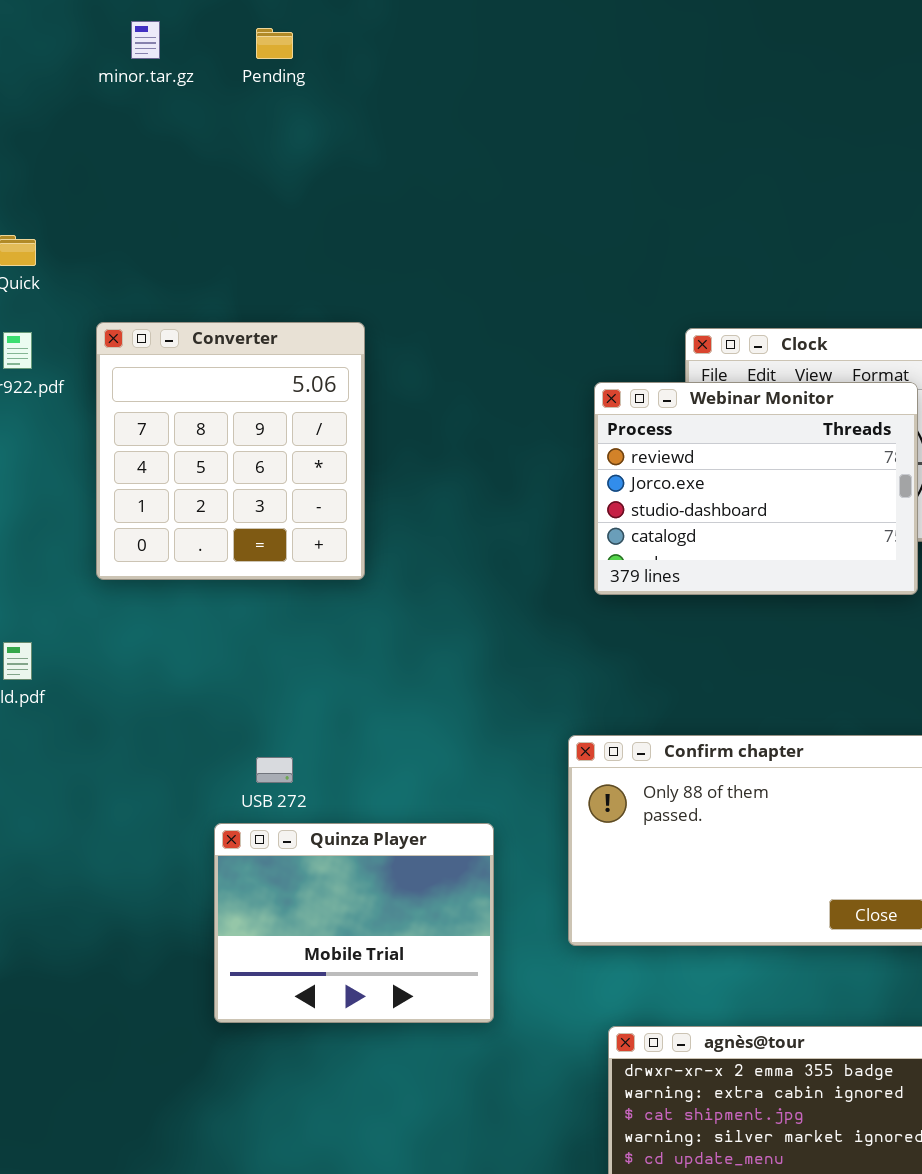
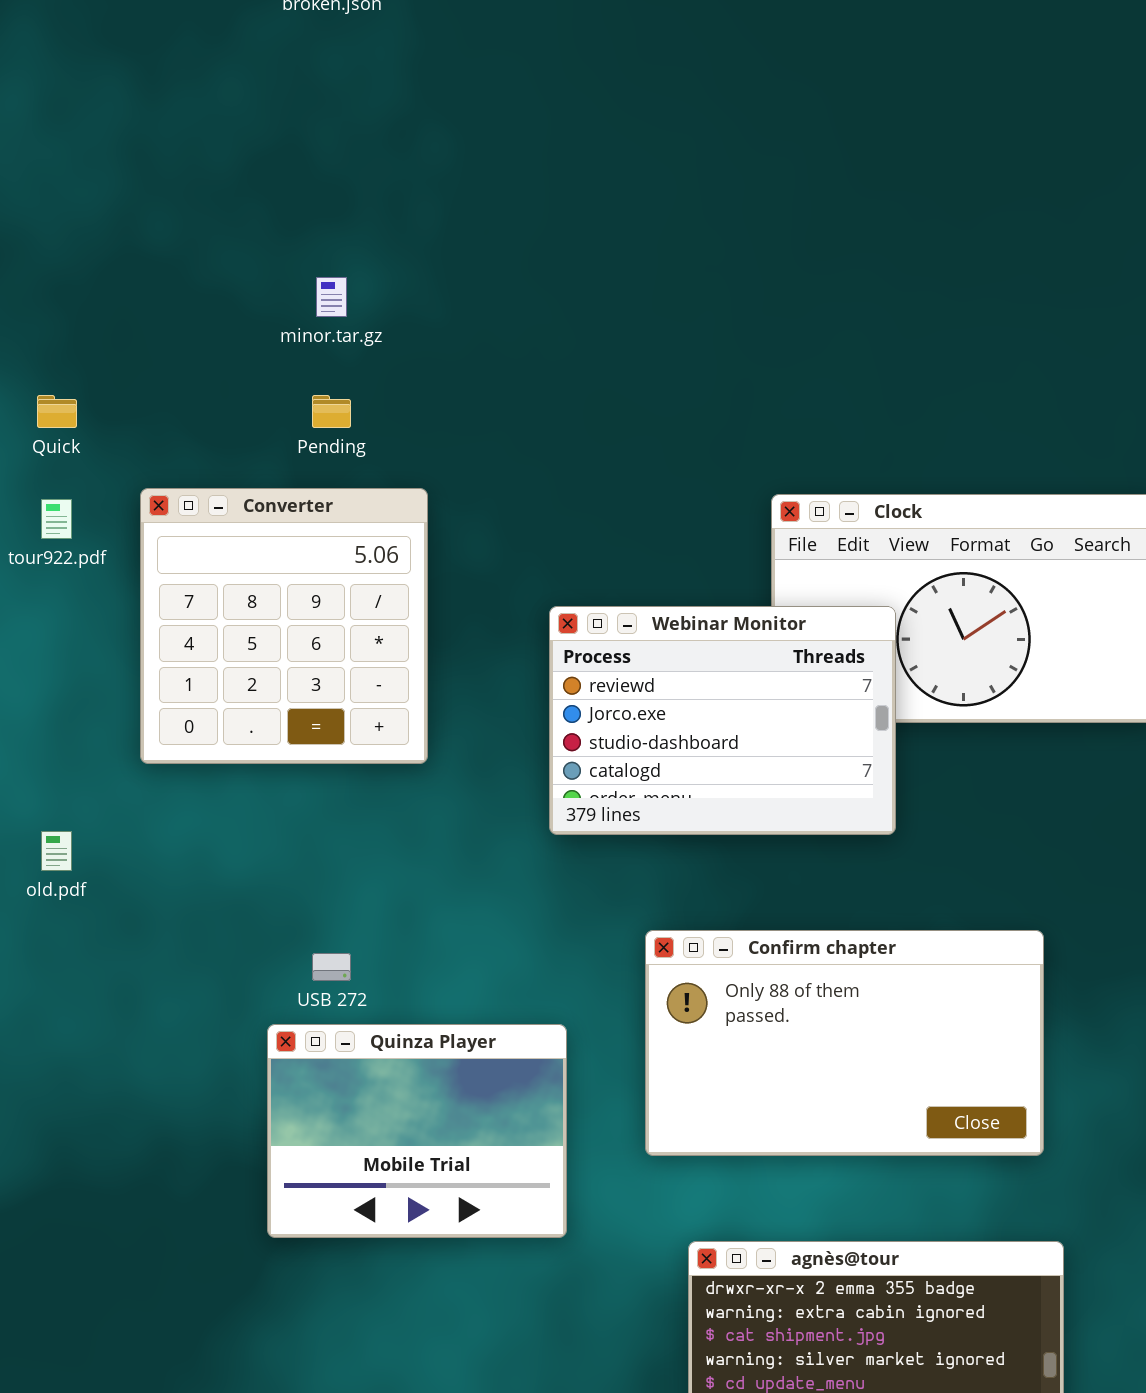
minor.tar.gz: [131,21,160,59] -> [316,277,347,317], moved
Pending: [256,28,293,59] -> [312,395,351,428], moved
Webinar Monitor: [594,382,918,595] -> [549,606,896,835], moved

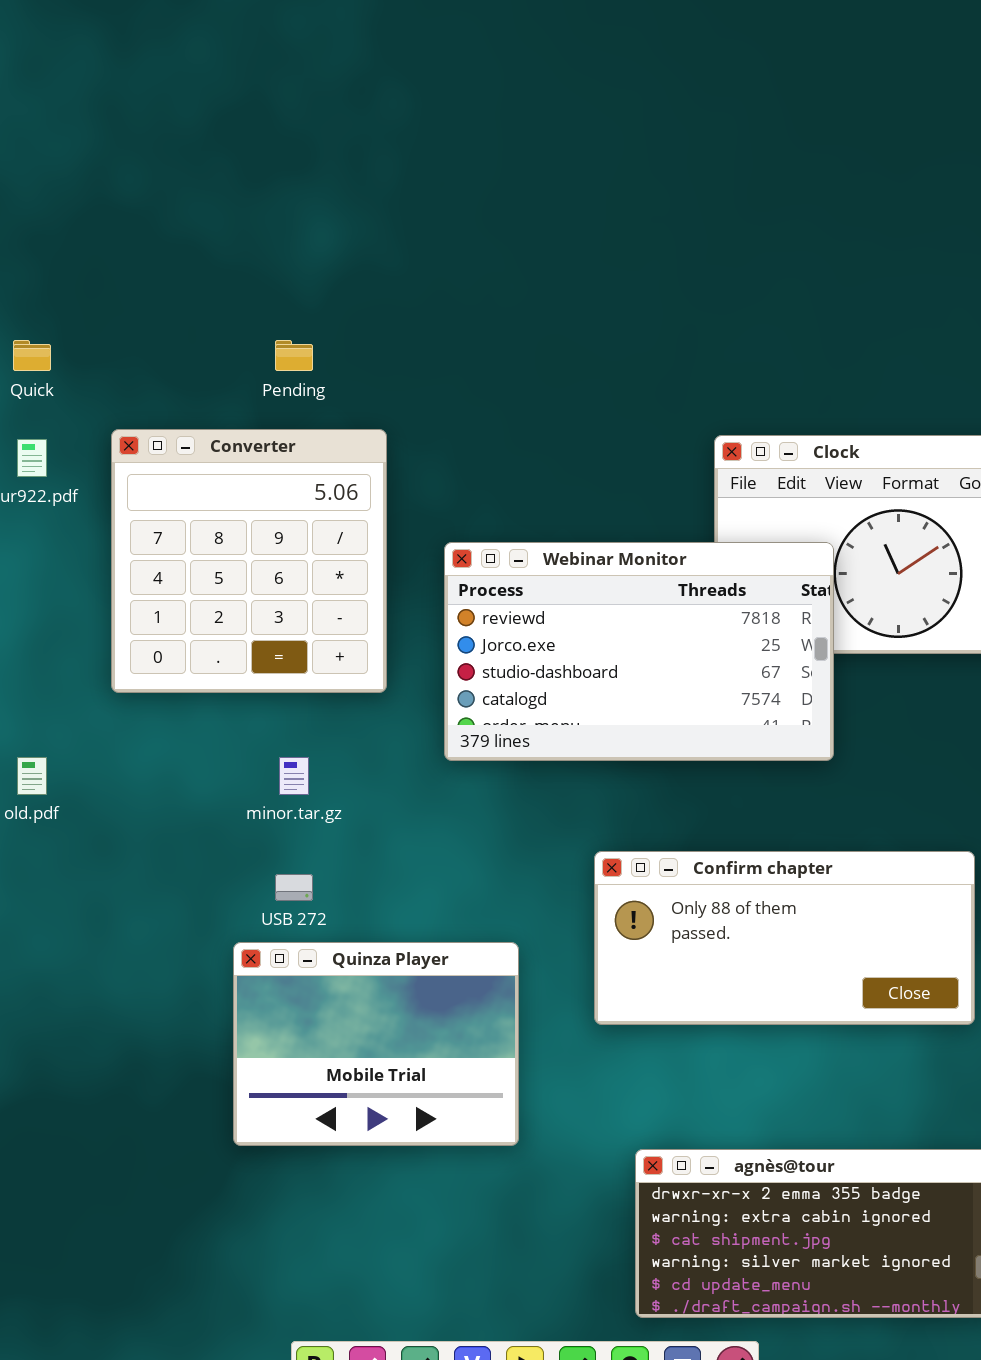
minor.tar.gz: [316,277,347,317] -> [279,757,309,795], moved
Webinar Monitor: [549,606,896,835] -> [444,542,834,761], resized
Confirm chapter: [645,930,1044,1156] -> [594,851,975,1025], resized

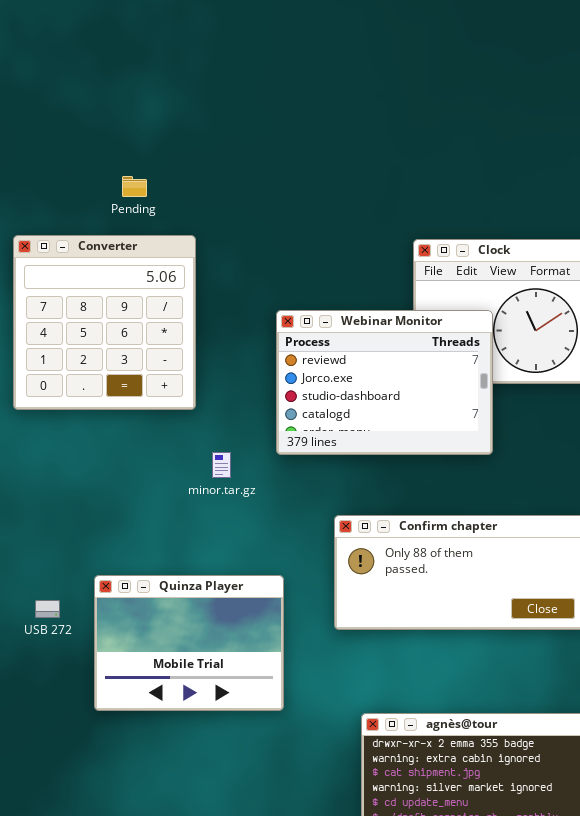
Webinar Monitor: [444,542,834,761] -> [276,310,493,455], resized
minor.tar.gz: [279,757,309,795] -> [212,452,231,478], moved
USB 272: [275,874,313,901] -> [35,600,60,618], moved

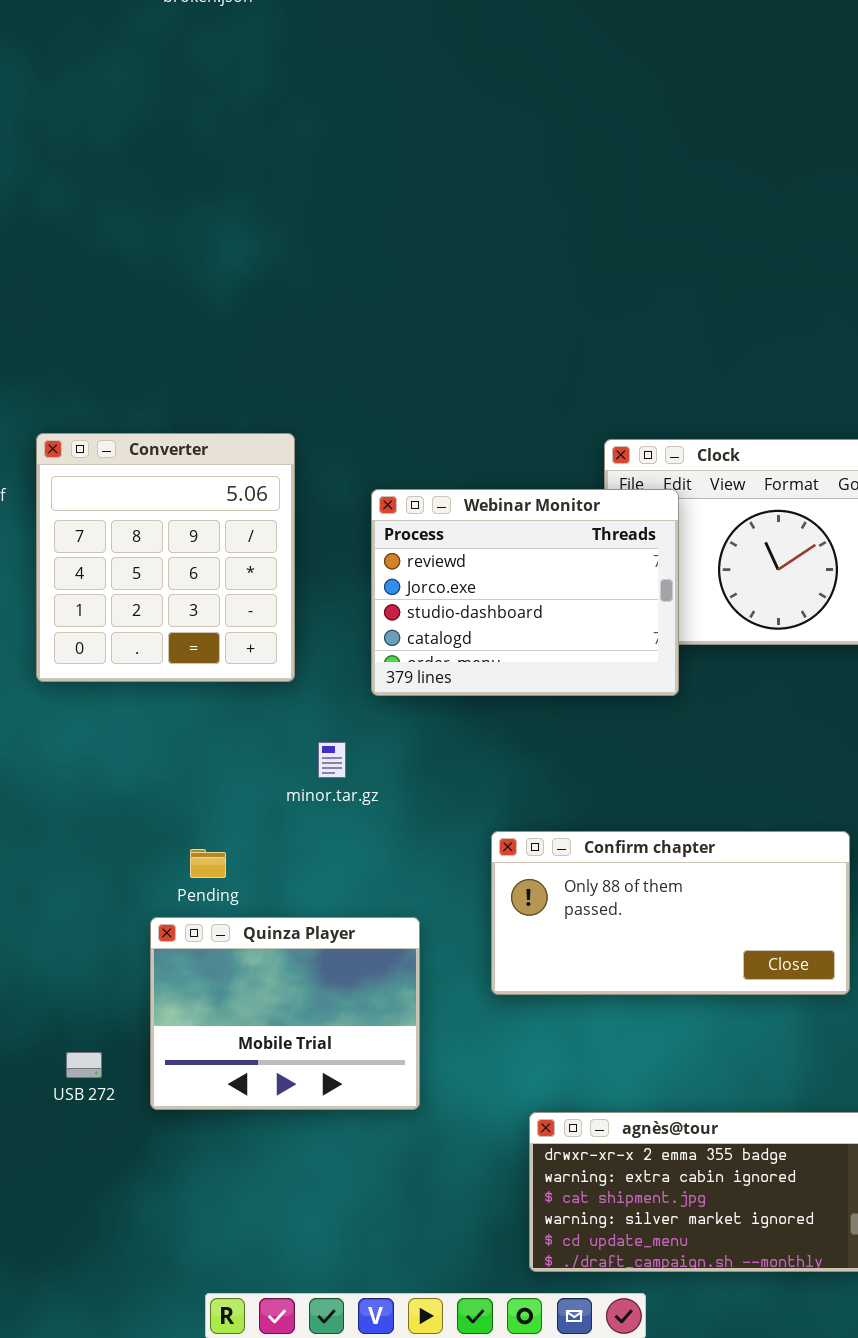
Pending: [122,176,147,197] -> [190,849,226,878], moved
Webinar Monitor: [276,310,493,455] -> [371,489,679,696], moved
USB 272: [35,600,60,618] -> [66,1052,102,1078], moved

